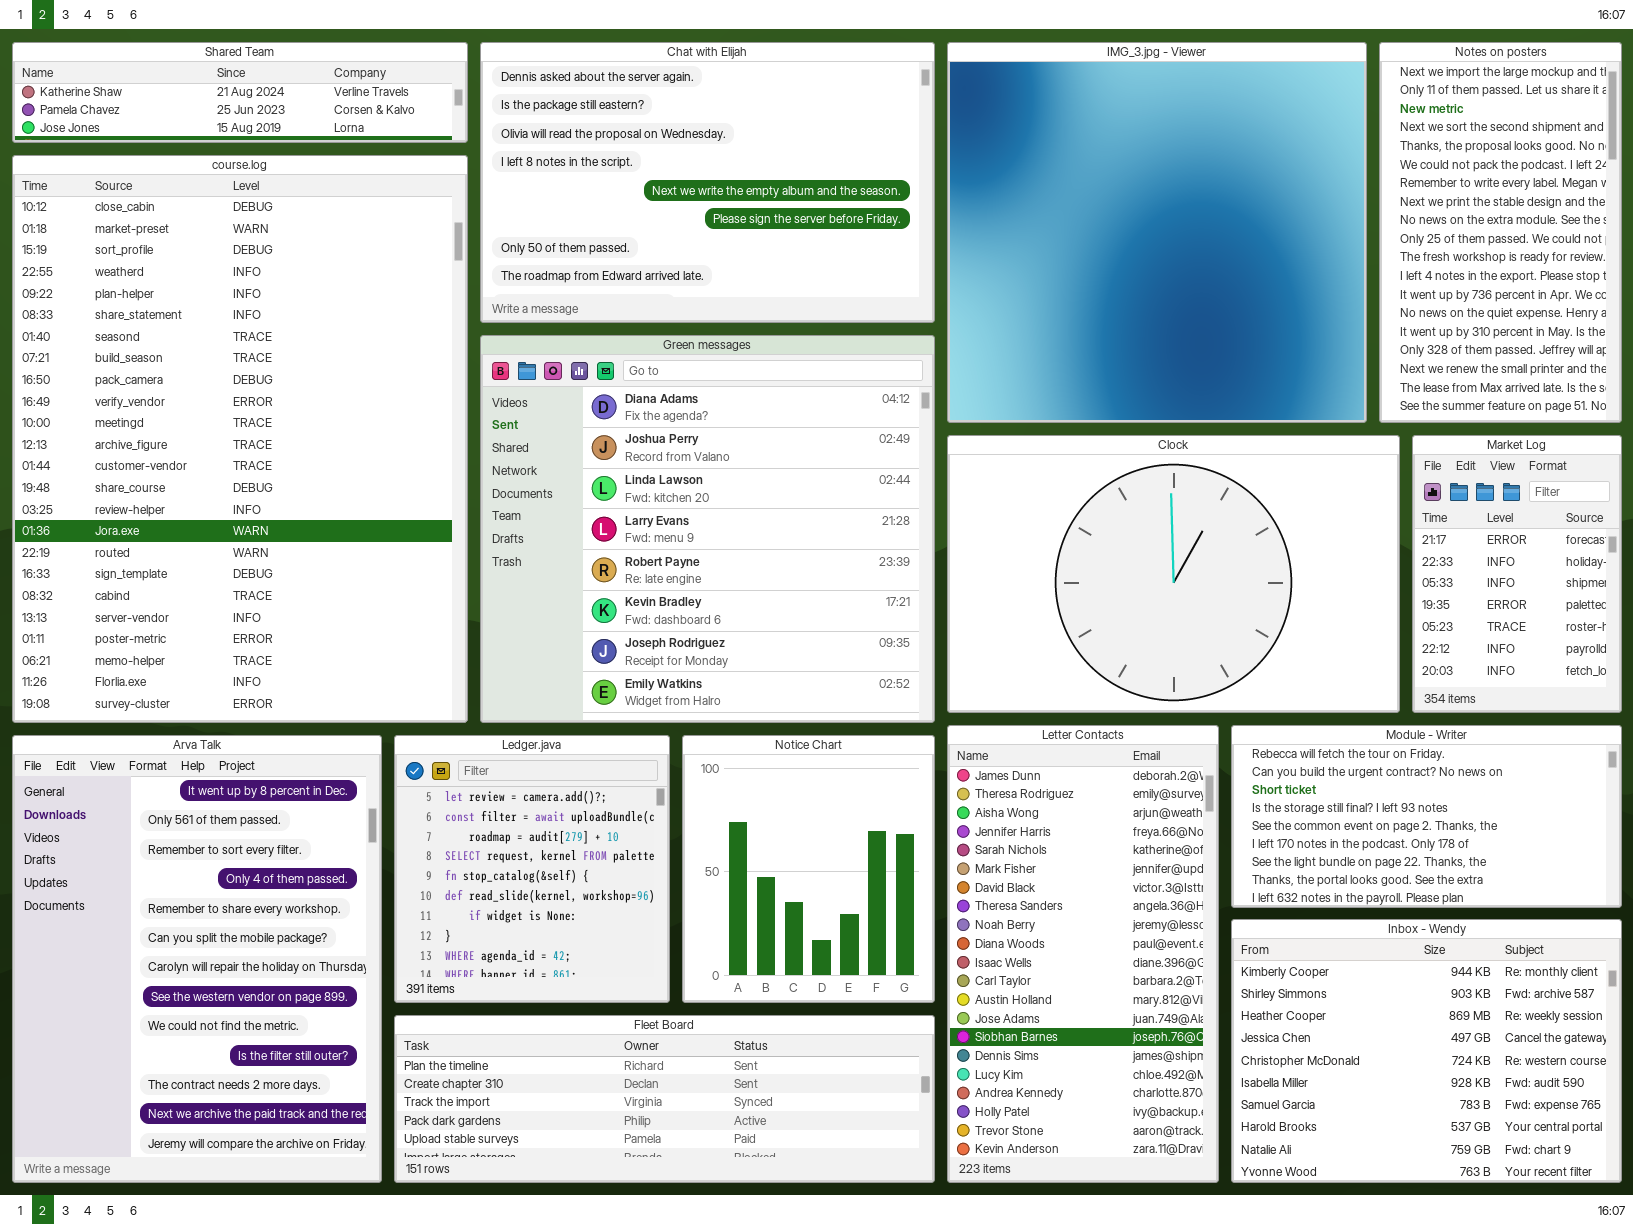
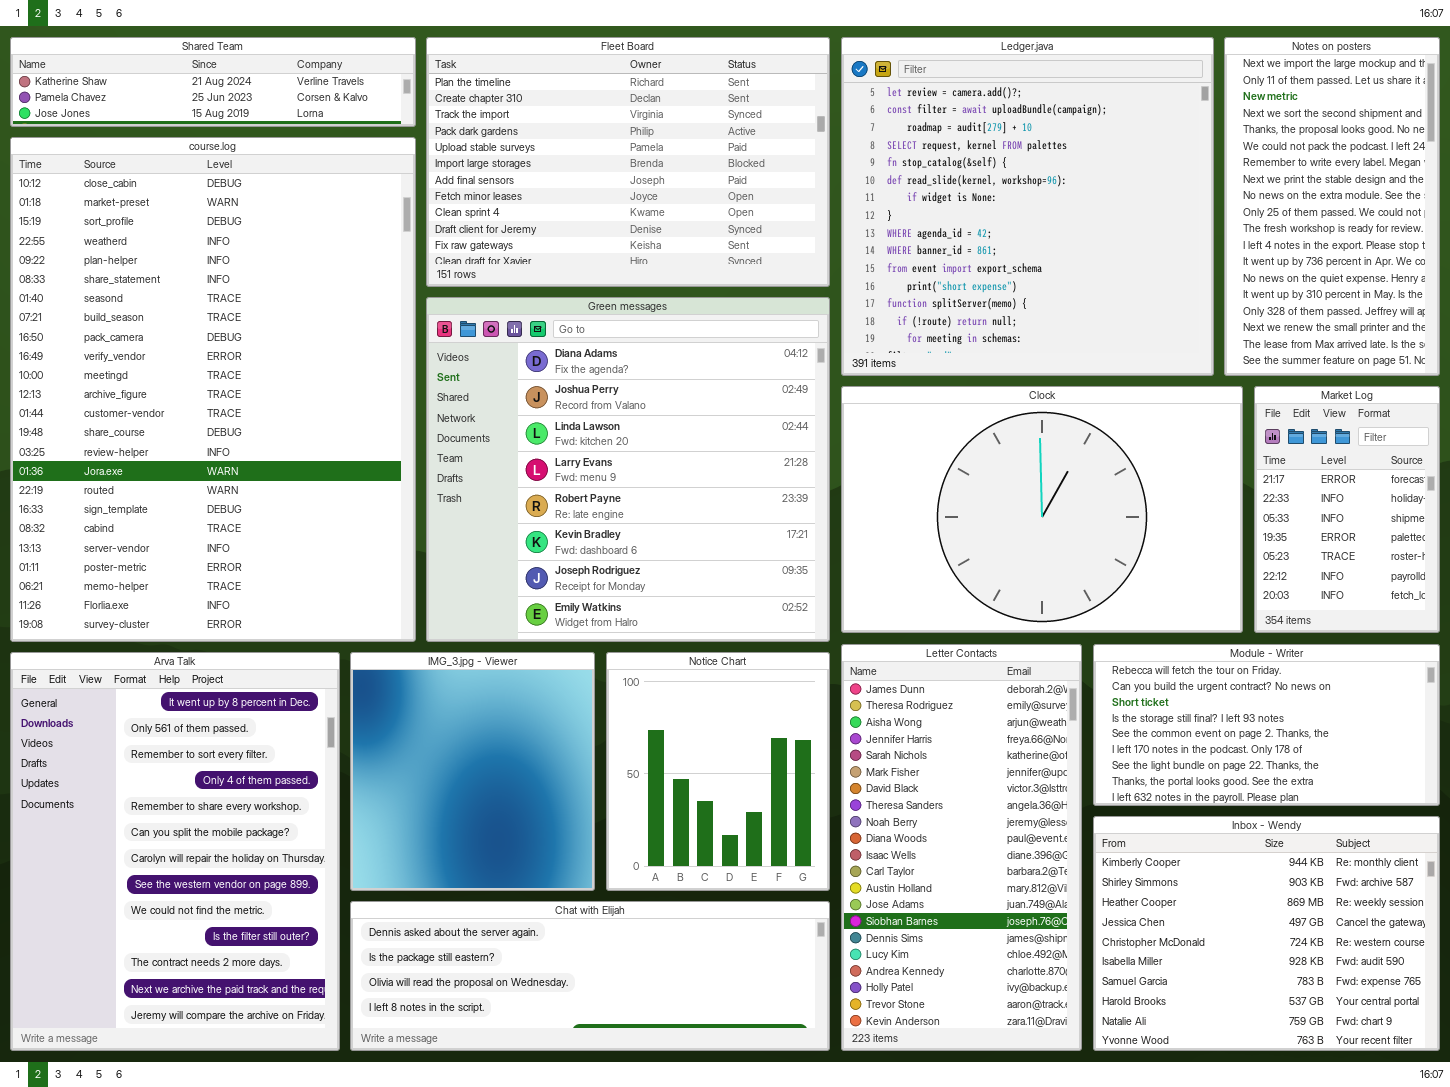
Chat with Elijah: [480,42,935,323] -> [350,901,830,1051], moved, resized
IMG_3.jpg - Viewer: [947,42,1367,423] -> [350,652,595,891], moved, resized
Ledger.java: [394,735,670,1003] -> [841,37,1214,376], moved, resized
Fleet Board: [394,1015,935,1183] -> [426,37,830,287], moved, resized

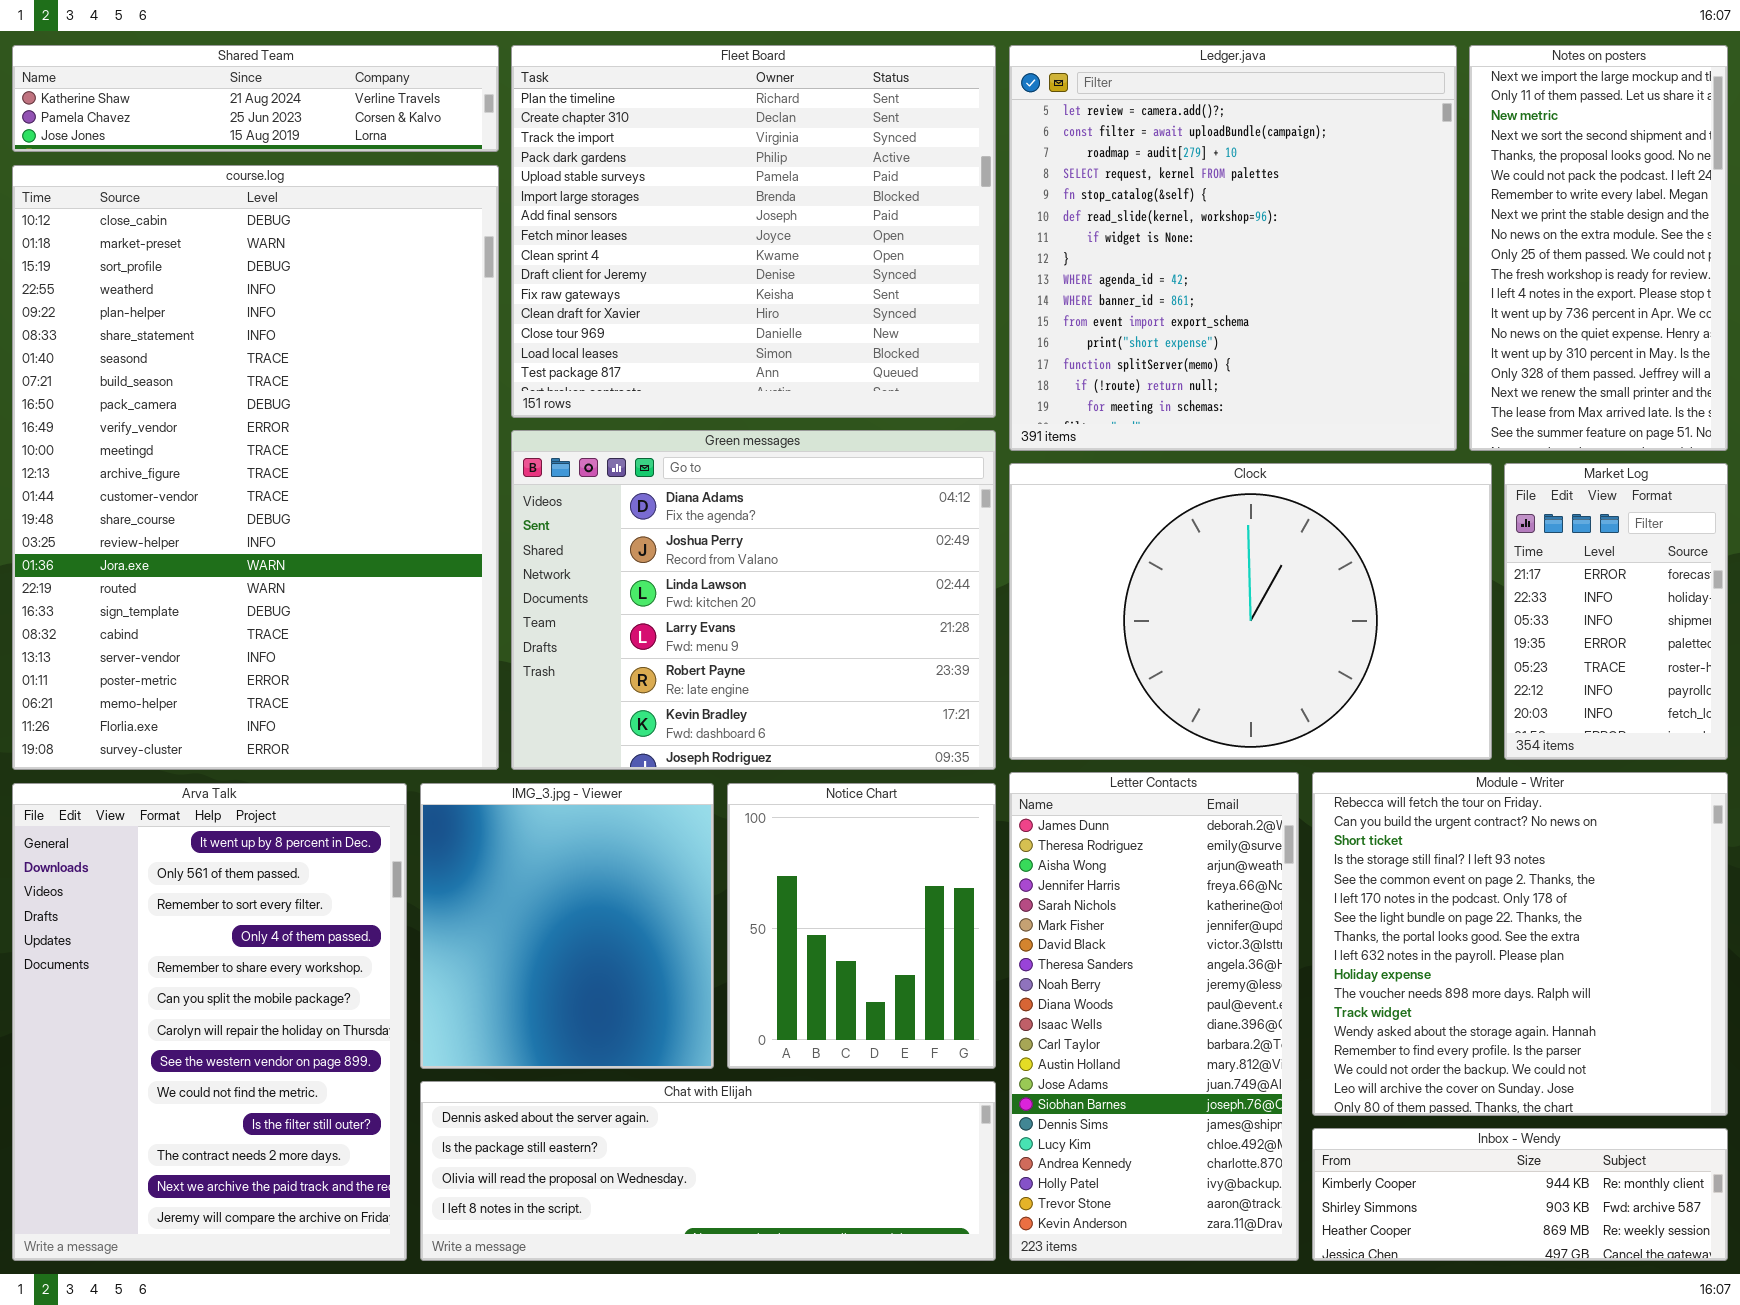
Fleet Board: [426,37,830,287] -> [511,45,996,418], resized
Green messages: [426,297,830,642] -> [511,430,996,770], resized
Module - Writer: [1093,644,1440,806] -> [1312,772,1728,1116], resized
Inbox - Wendy: [1093,816,1440,1051] -> [1312,1128,1728,1261], resized

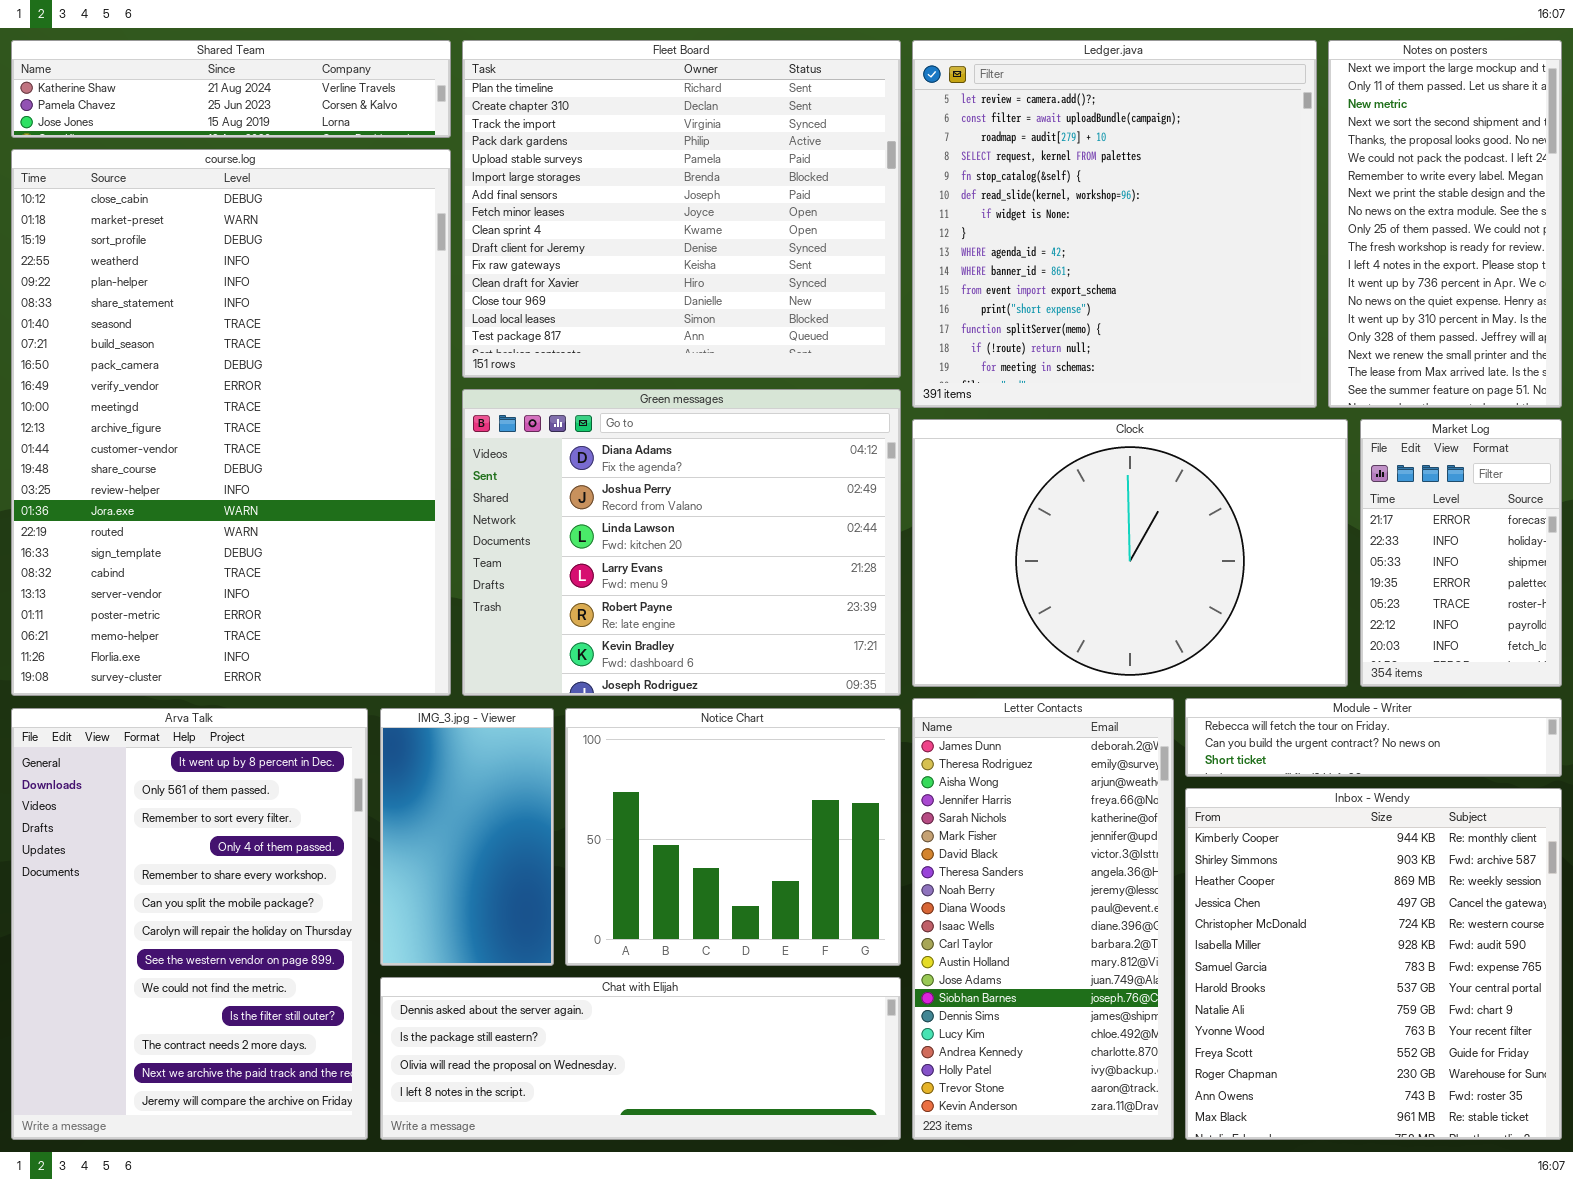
Module - Writer: [1312,772,1728,1116] -> [1185,698,1562,777], resized
IMG_3.jpg - Viewer: [420,783,714,1069] -> [380,708,554,966], resized
Notice Chart: [727,783,996,1069] -> [565,708,901,966], resized
Inbox - Wendy: [1312,1128,1728,1261] -> [1185,788,1562,1140], resized

